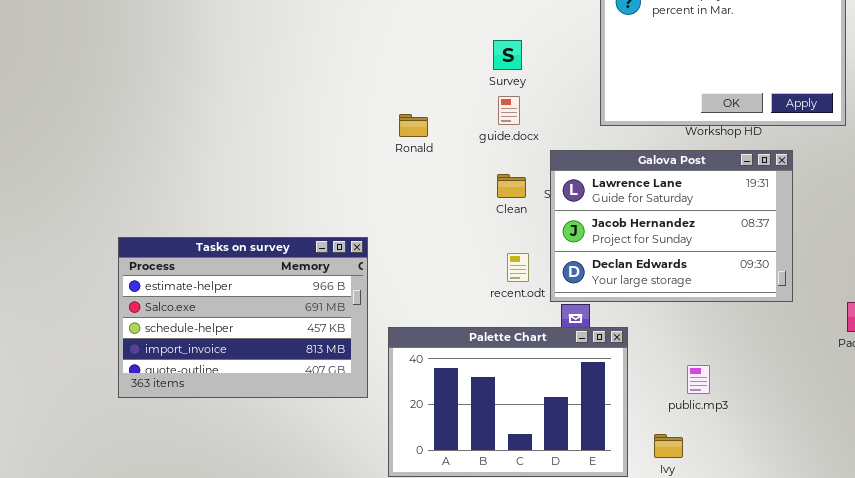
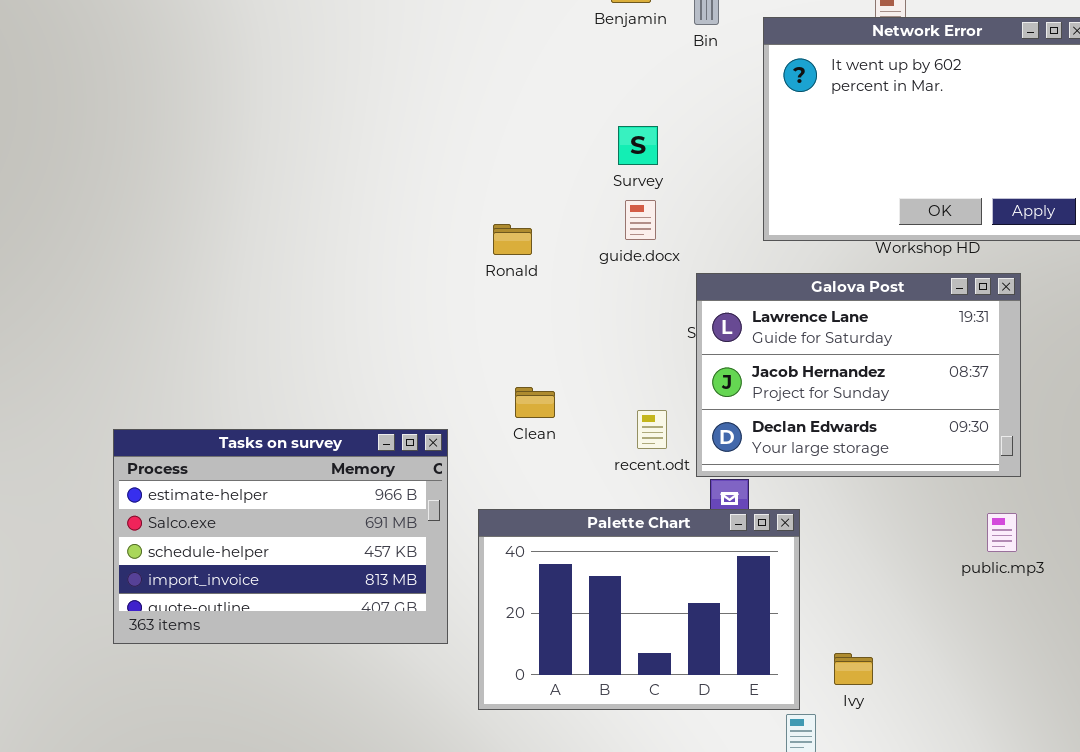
Clean: [497,174,526,198] -> [515,387,555,418], moved
Tasks on survey: [118,237,368,398] -> [113,429,448,644], moved
public.mp3: [687,365,710,394] -> [987,513,1017,552], moved

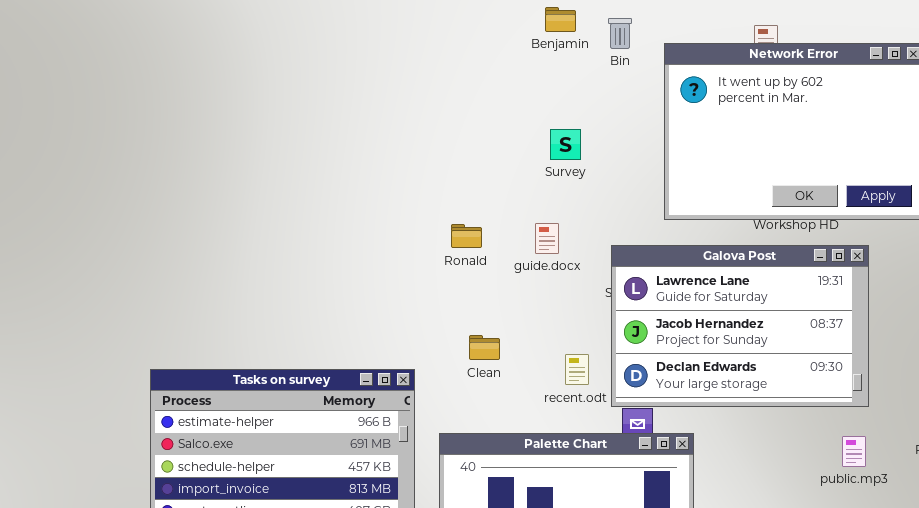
guide.docx: [625,200,656,240] -> [535,223,559,254], moved
Ronald: [493,224,532,255] -> [451,224,482,248], moved

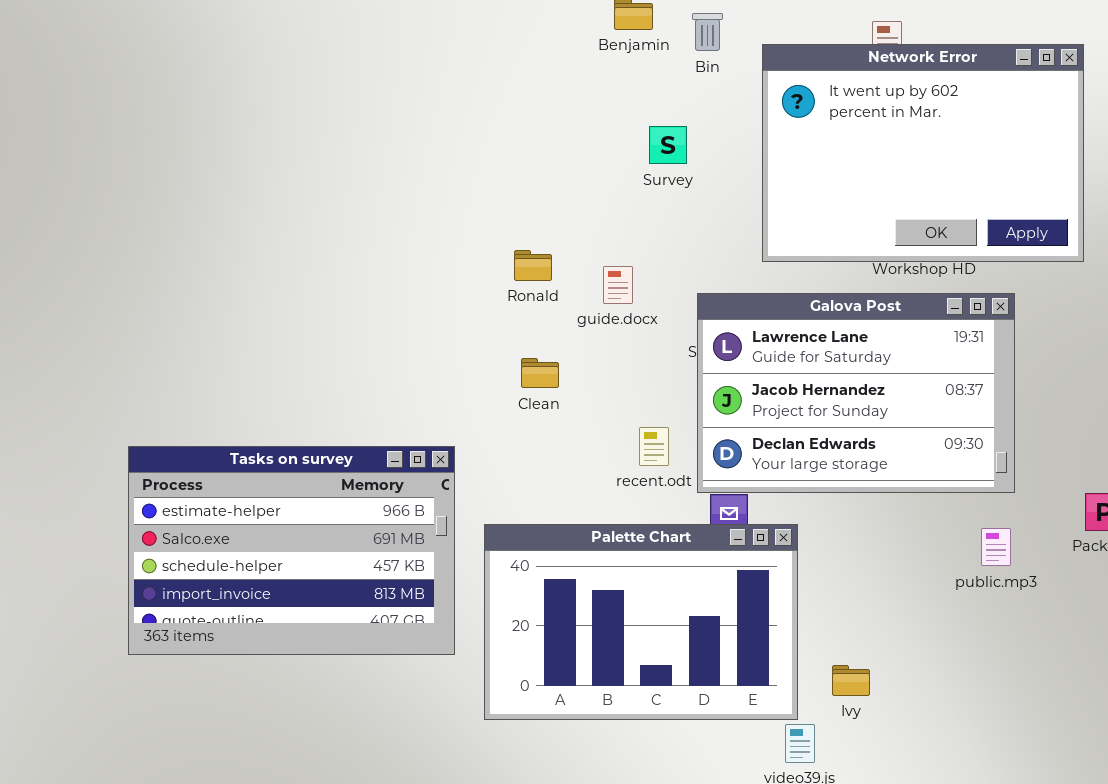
Survey: [550,129,581,160] -> [649,126,687,164], moved
Ronald: [451,224,482,248] -> [514,250,552,281], moved
Clean: [469,335,500,360] -> [521,358,559,388], moved

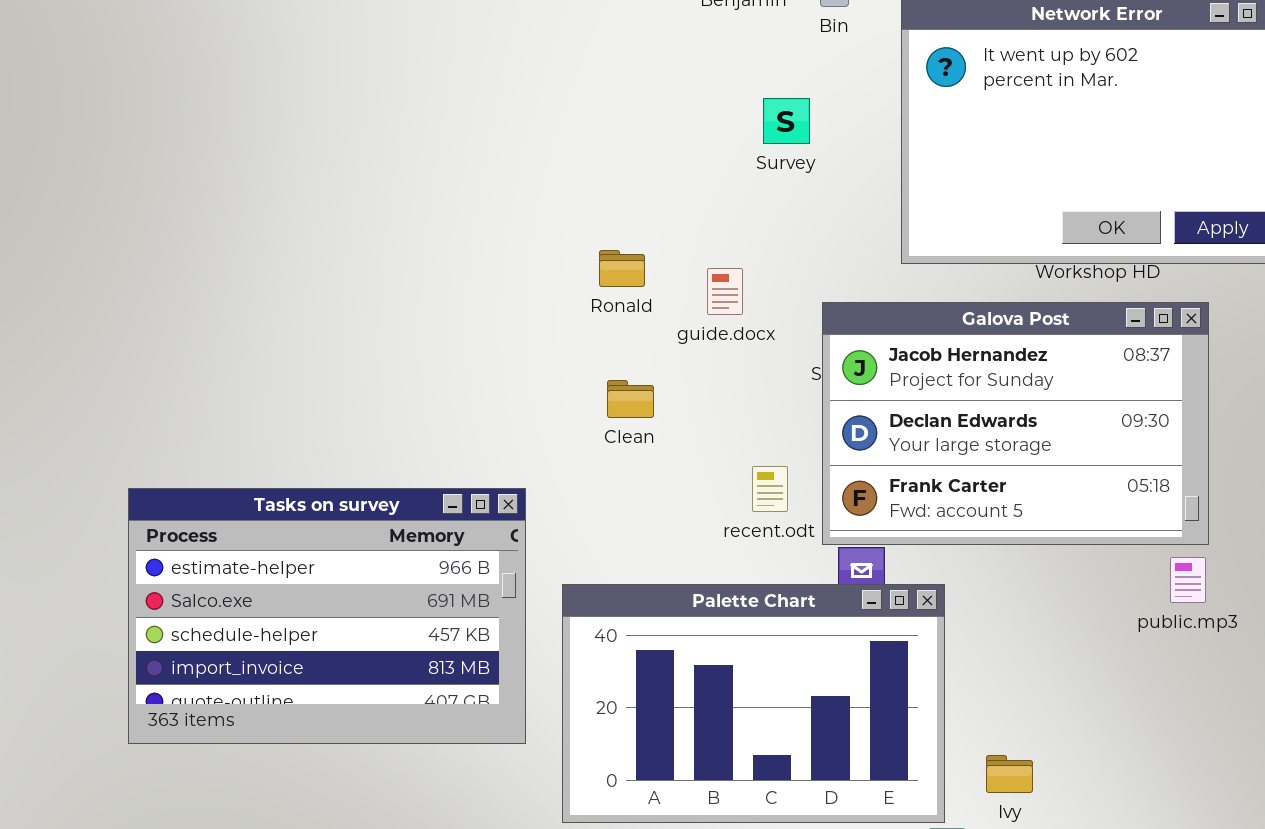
Galova Post: [697,293,1015,493] -> [822,302,1209,545], scrolled down 1 row
public.mp3: [981,528,1011,566] -> [1170,557,1206,603], moved

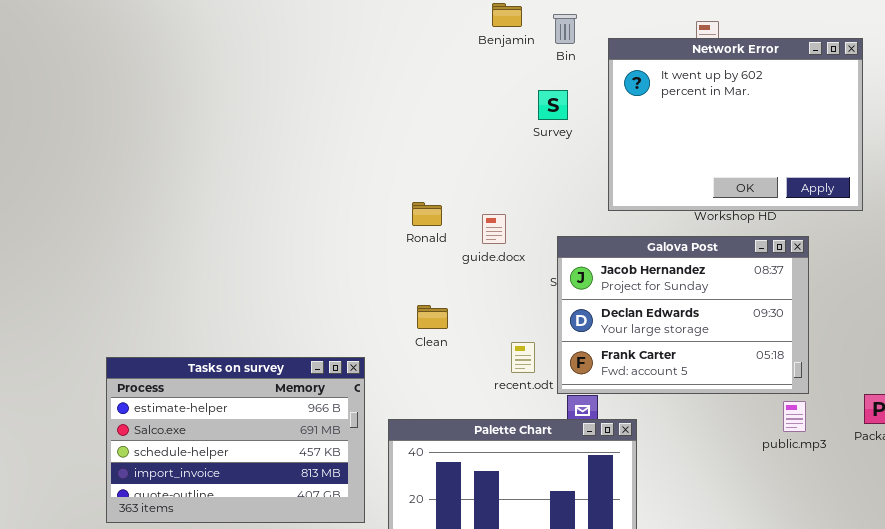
Survey: [763,98,810,144] -> [538,90,568,120], moved
Clean: [607,380,654,418] -> [417,305,448,329], moved

